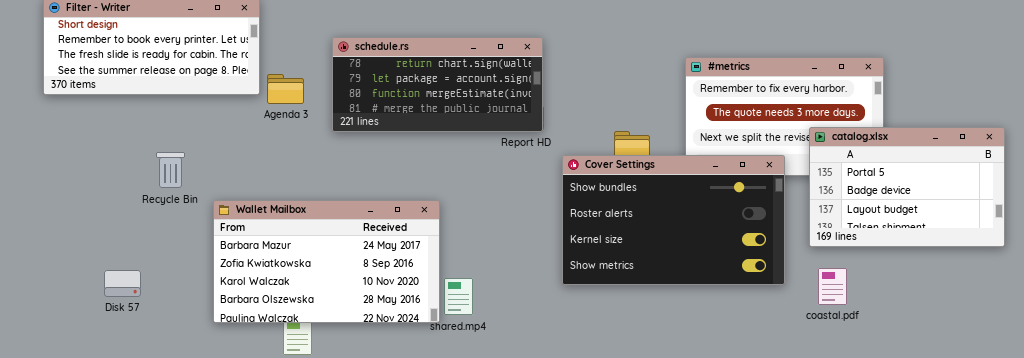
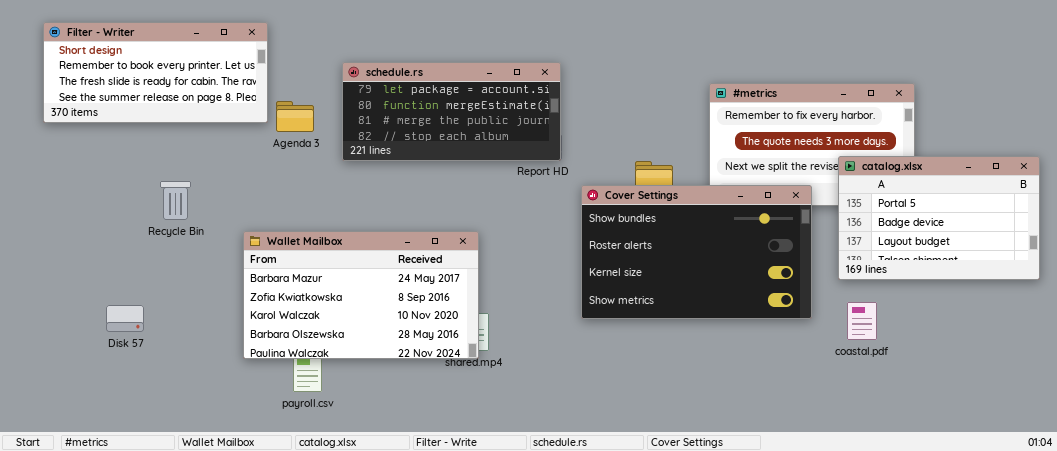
schedule.rs: [332,37,543,132] -> [342,62,561,161], scrolled down 1 row
Wallet Mailbox: [213,200,440,323] -> [243,231,479,359], moved

